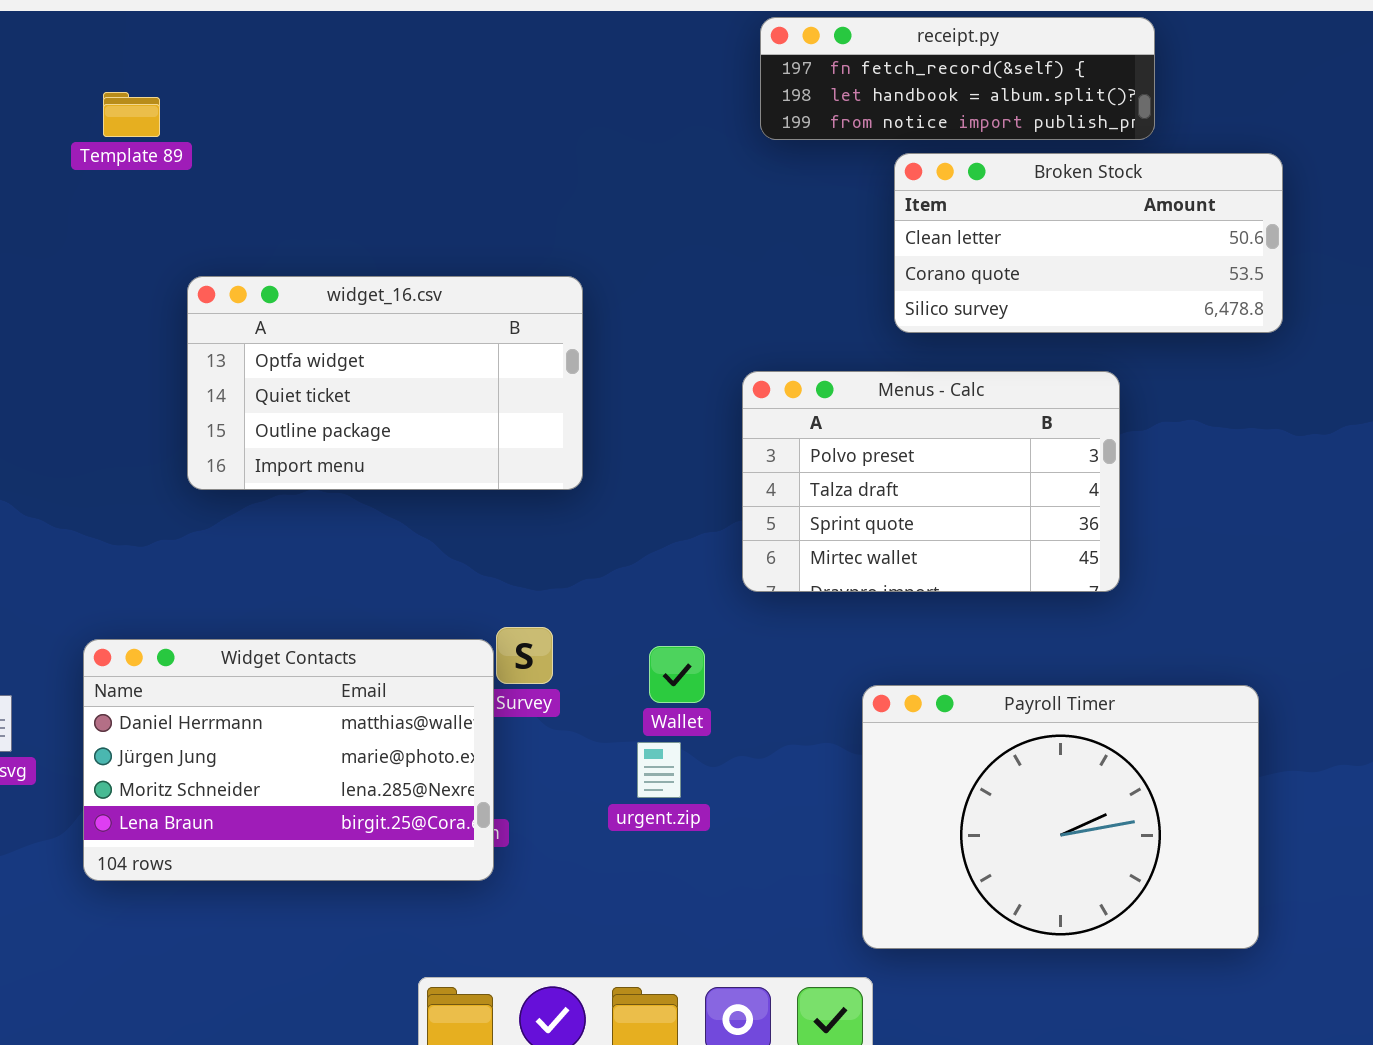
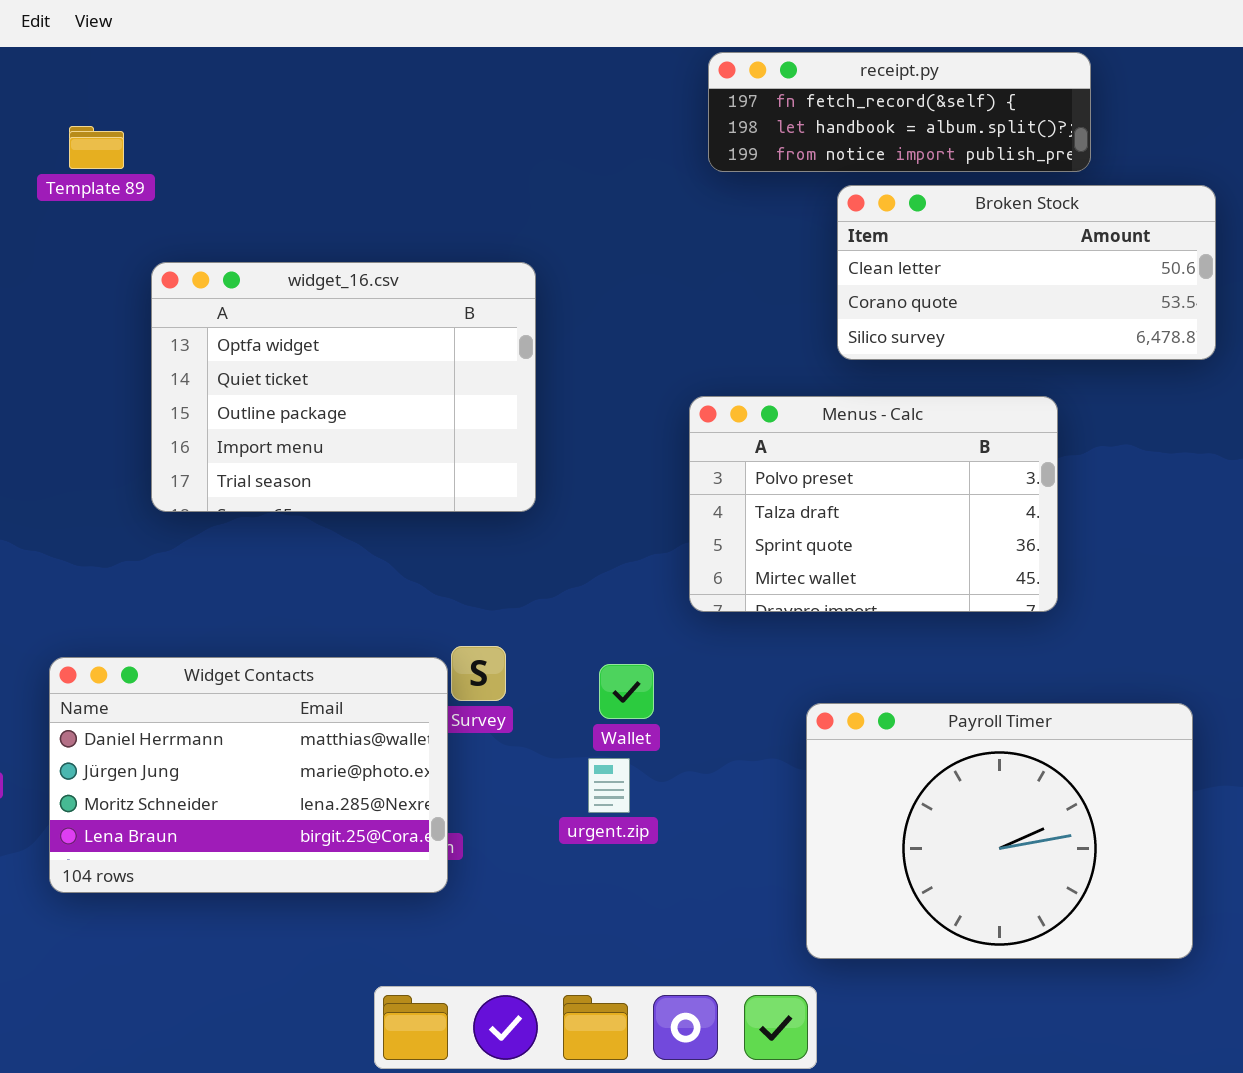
widget_16.csv: [187,276,583,490] -> [151,262,536,512], resized

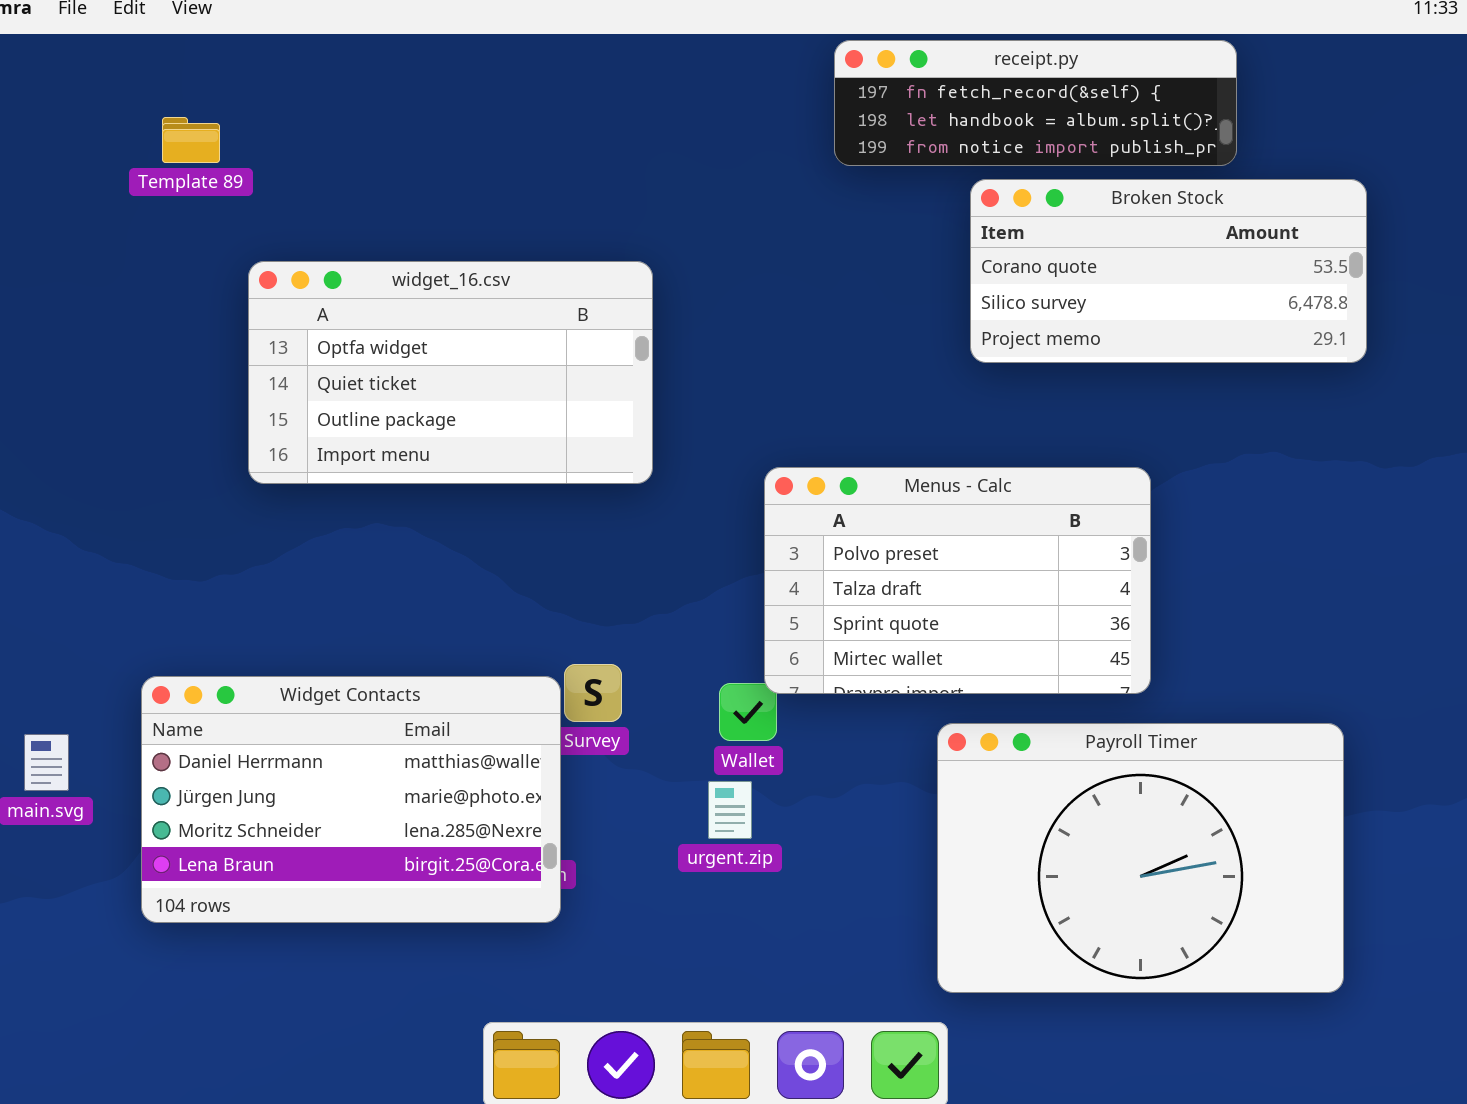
Broken Stock: [837,185,1216,360] -> [970,179,1367,363], scrolled down 1 row
widget_16.csv: [151,262,536,512] -> [248,261,653,484], resized
Menus - Calc: [689,396,1058,612] -> [764,467,1151,694], moved

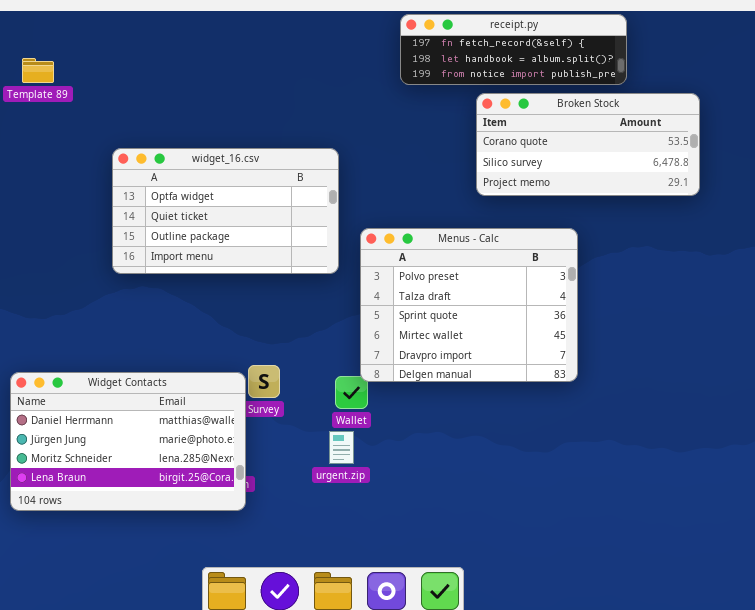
widget_16.csv: [248,261,653,484] -> [112,148,339,274], moved
Menus - Calc: [764,467,1151,694] -> [360,228,578,382], resized
Payroll Timer: [937,723,1344,993] -> none, closed

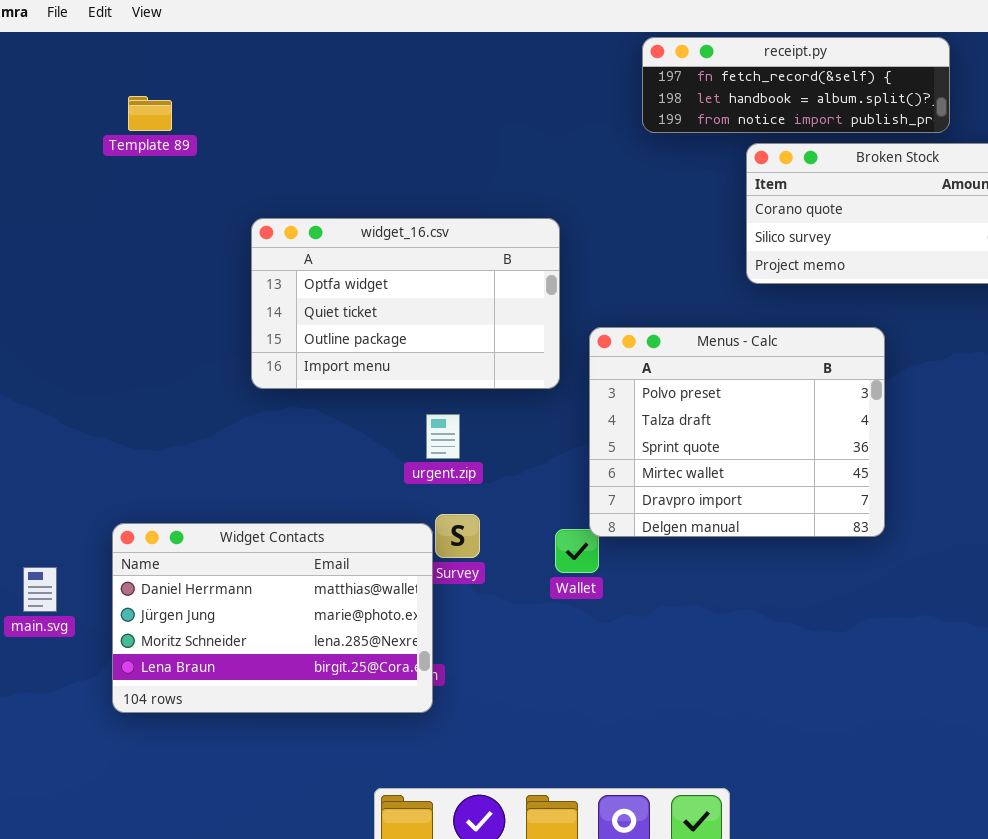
urgent.zip: [329,431,354,464] -> [426,414,460,459], moved

